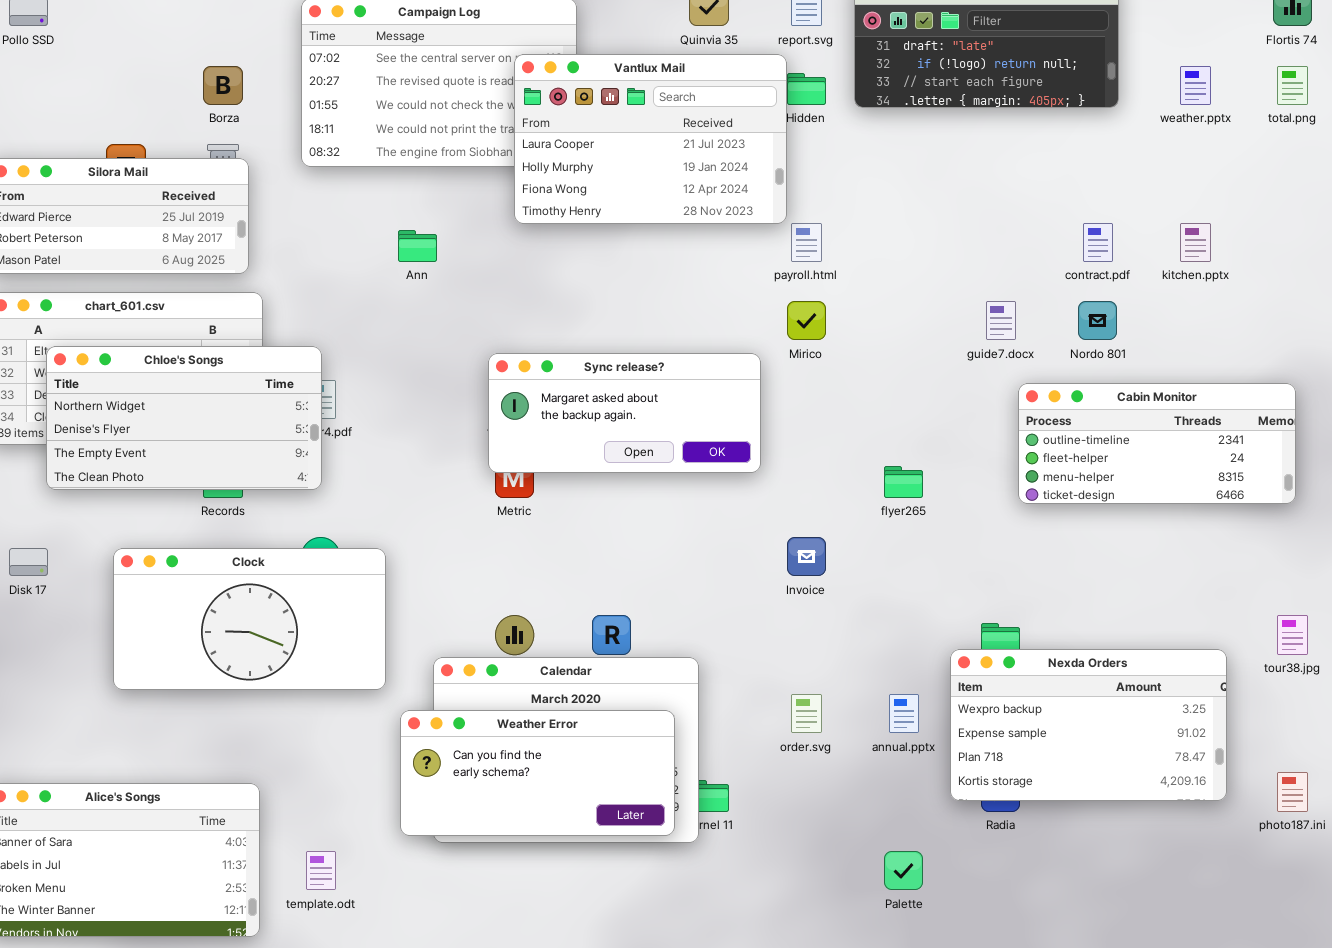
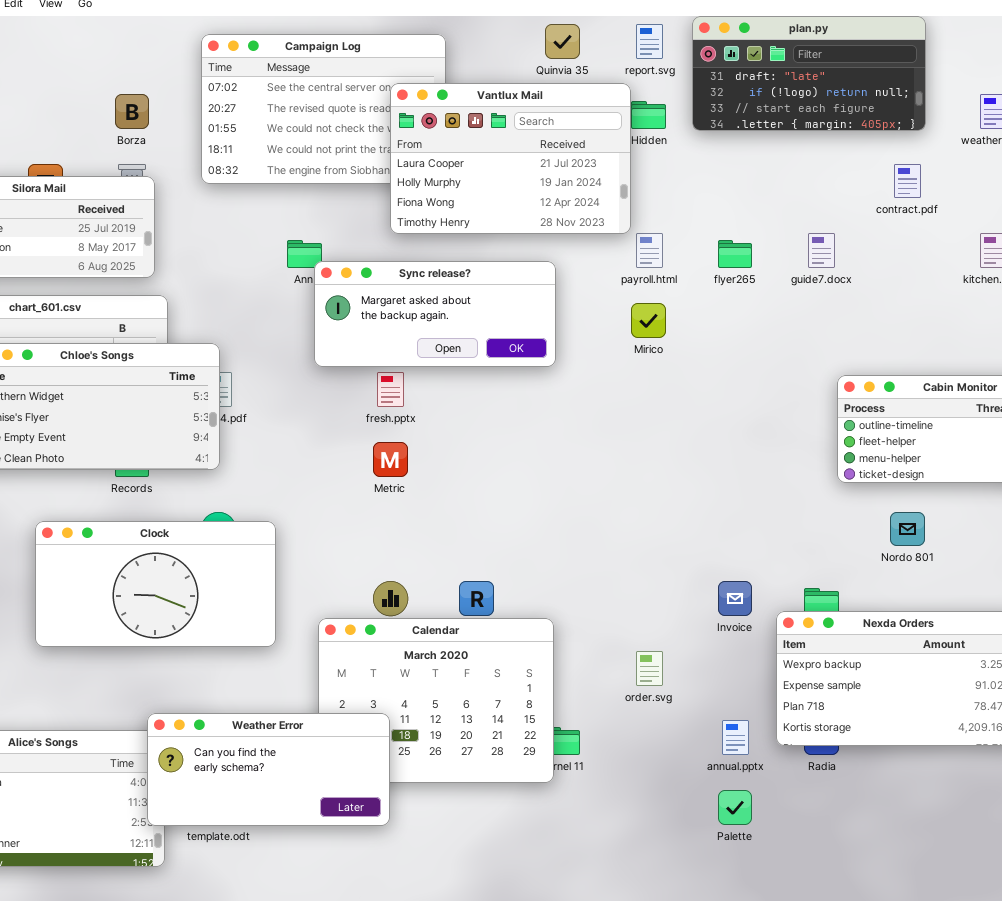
contract.pdf: [1083,223,1113,262] -> [894,164,921,198], moved
guide7.docx: [986,301,1016,340] -> [808,233,835,268], moved
Nordo 801: [1078,301,1117,340] -> [890,512,925,546], moved
Sync release?: [488,353,761,473] -> [314,261,556,367], moved
flyer265: [884,466,923,498] -> [718,240,752,268], moved
Invoice: [787,537,826,576] -> [718,581,752,616], moved
annual.pptx: [889,694,919,733] -> [722,720,749,755], moved
Weather Error: [400,710,675,836] -> [147,713,390,826], moved

